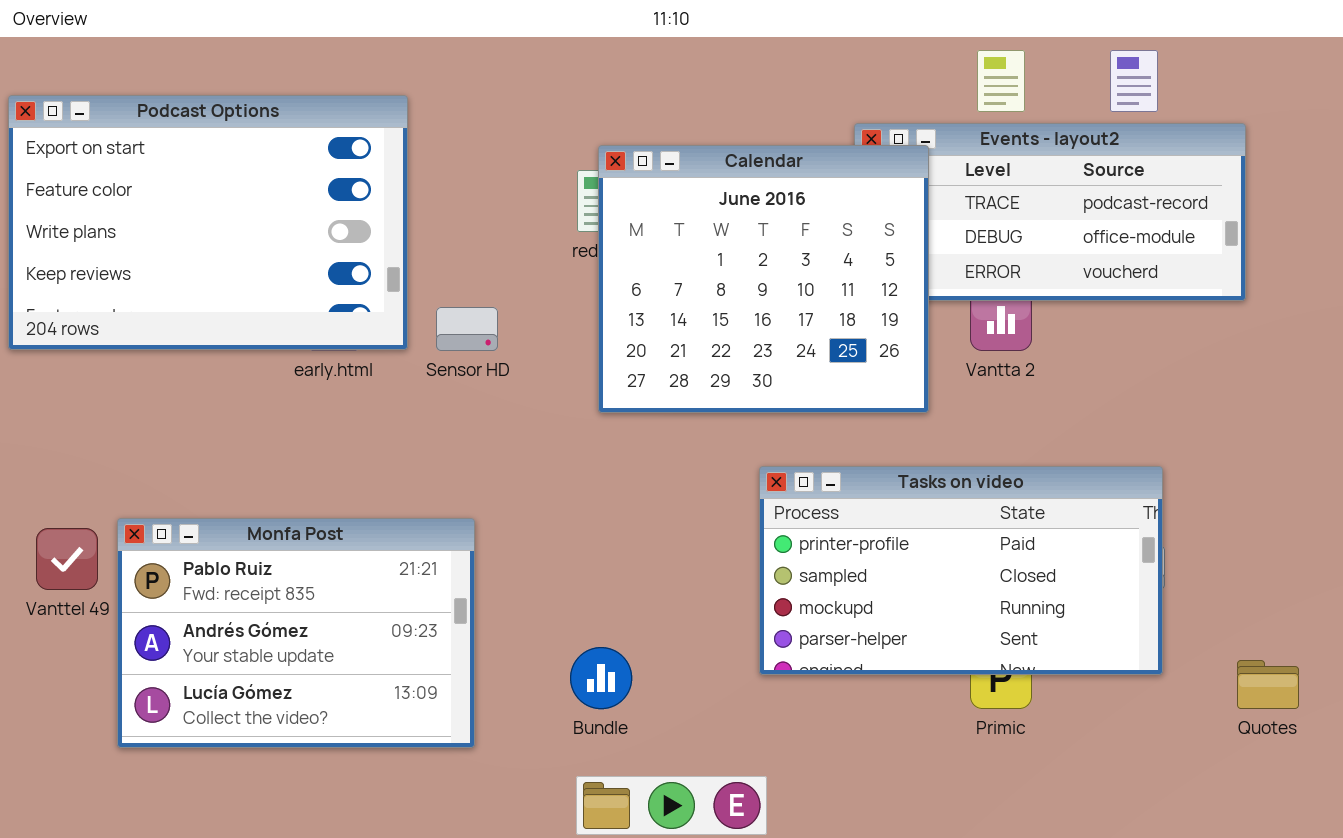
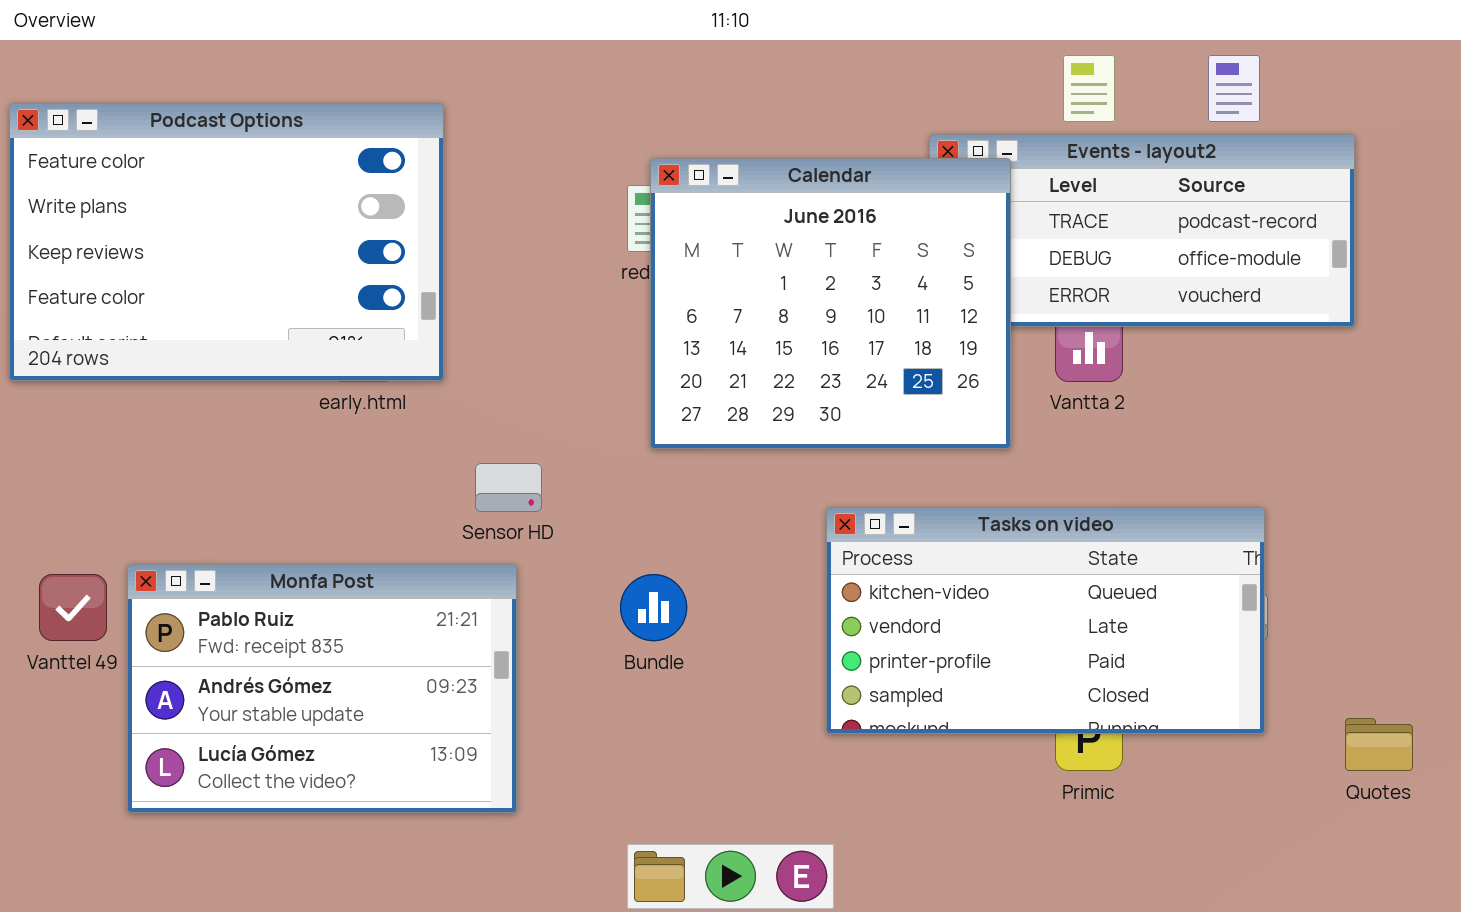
Podcast Options: [8,95,408,350] -> [9,103,444,381], scrolled down 1 row
Sensor HD: [436,307,498,351] -> [475,463,542,512], moved
Tasks on video: [759,466,1163,675] -> [826,507,1265,734], scrolled up 2 rows
Bundle: [570,647,632,709] -> [620,574,687,641], moved

